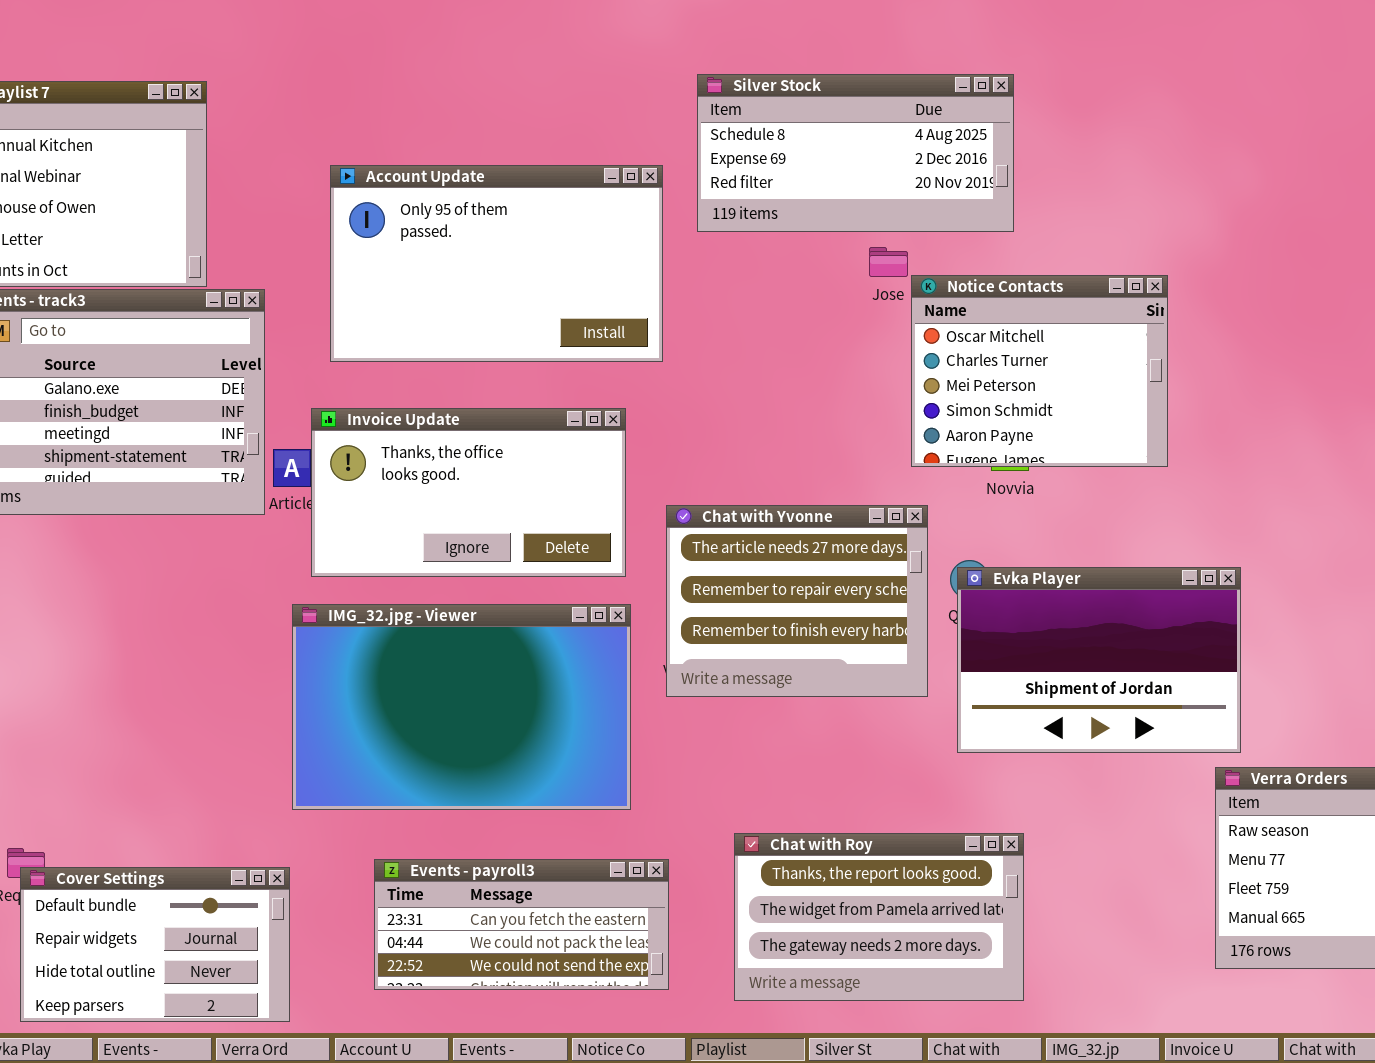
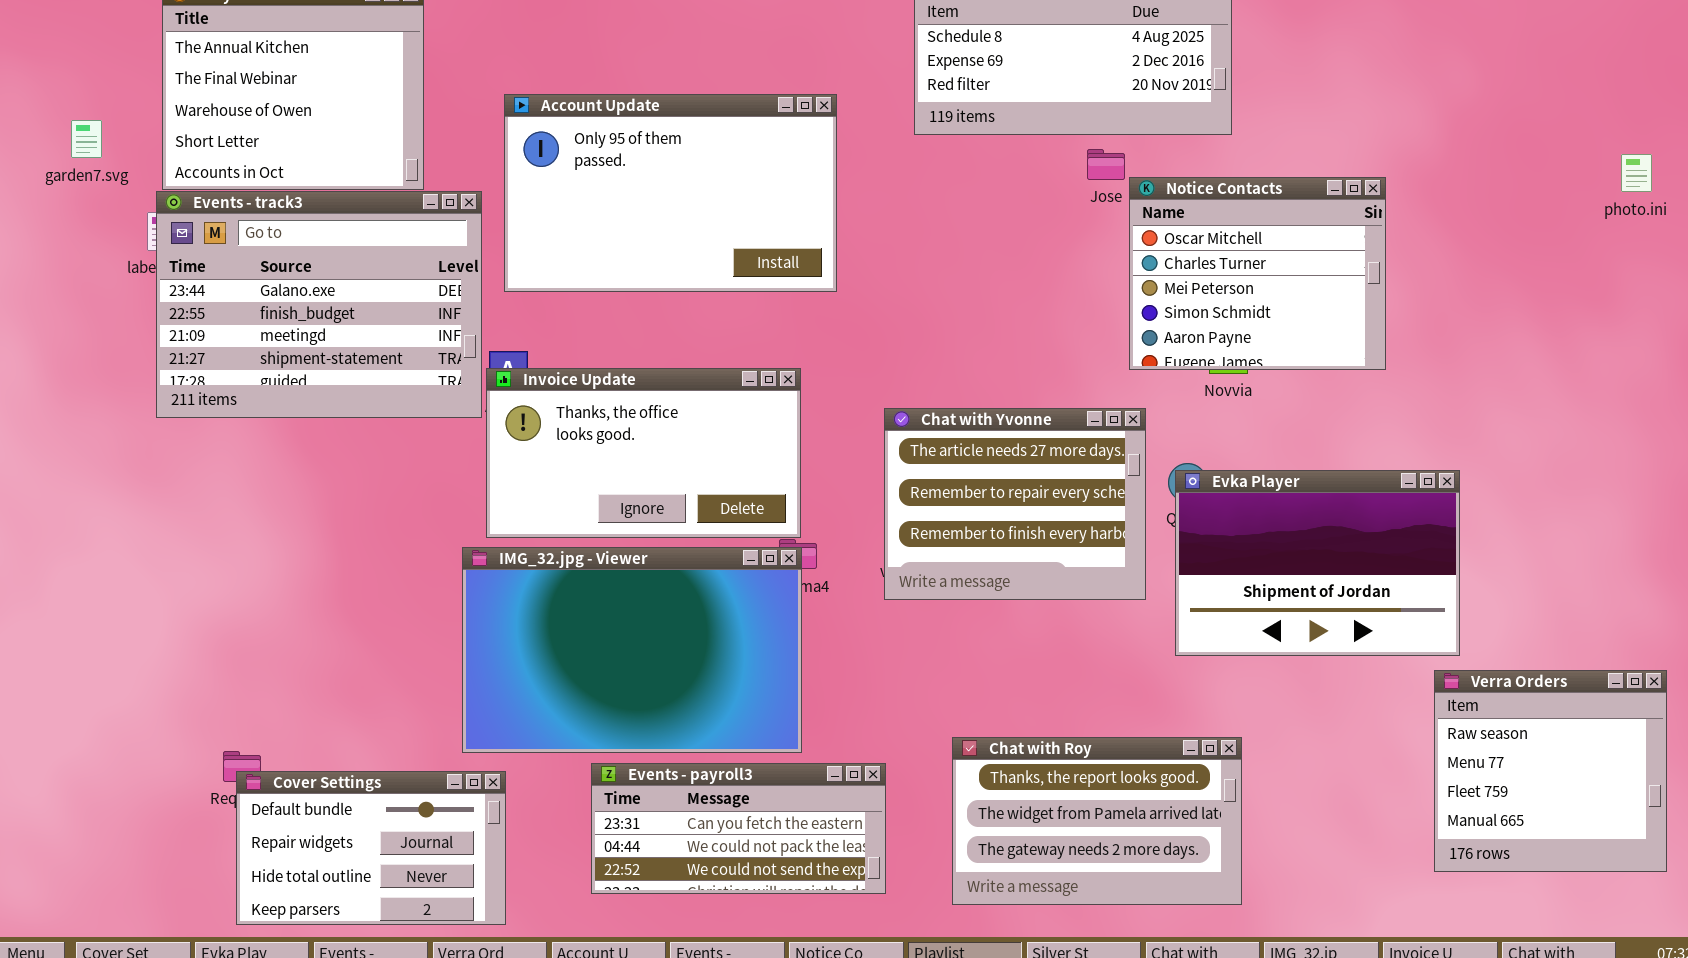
Account Update: [330,165,663,362] -> [504,94,837,292], moved
Invoice Update: [311,408,626,577] -> [486,368,801,538], moved
IMG_32.jpg - Viewer: [292,604,631,810] -> [462,547,802,753], moved

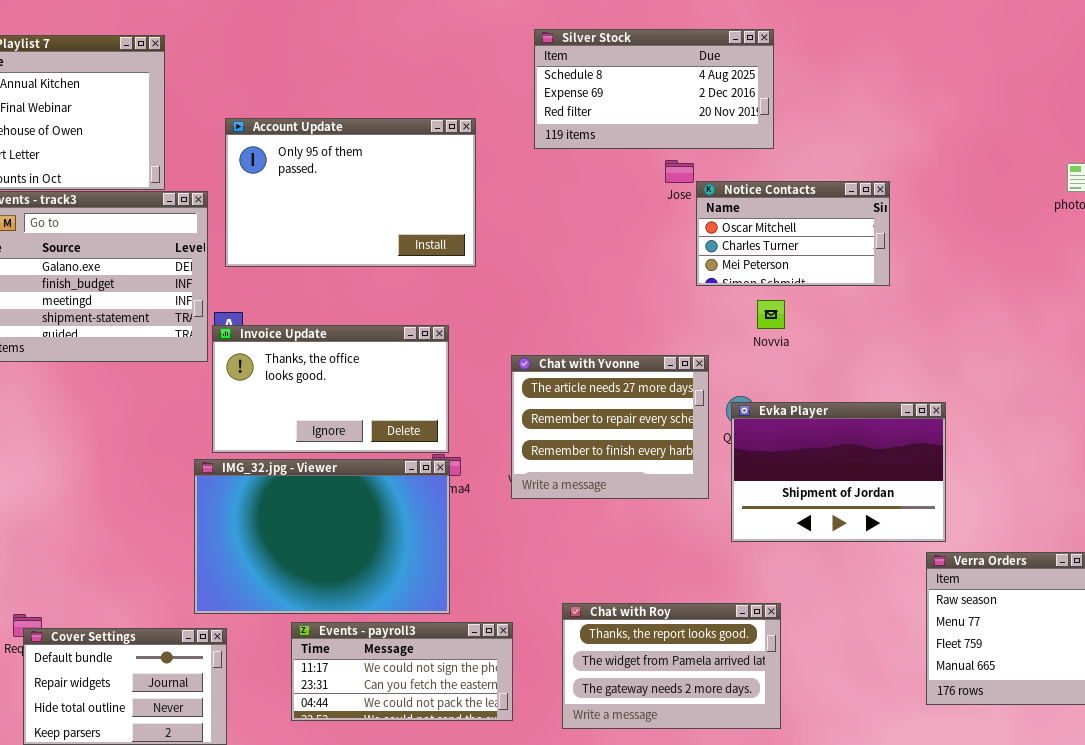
Notice Contacts: [1129,177,1386,370] -> [696,181,890,286], resized
Events - payroll3: [591,763,886,894] -> [291,622,513,721], scrolled up 1 row

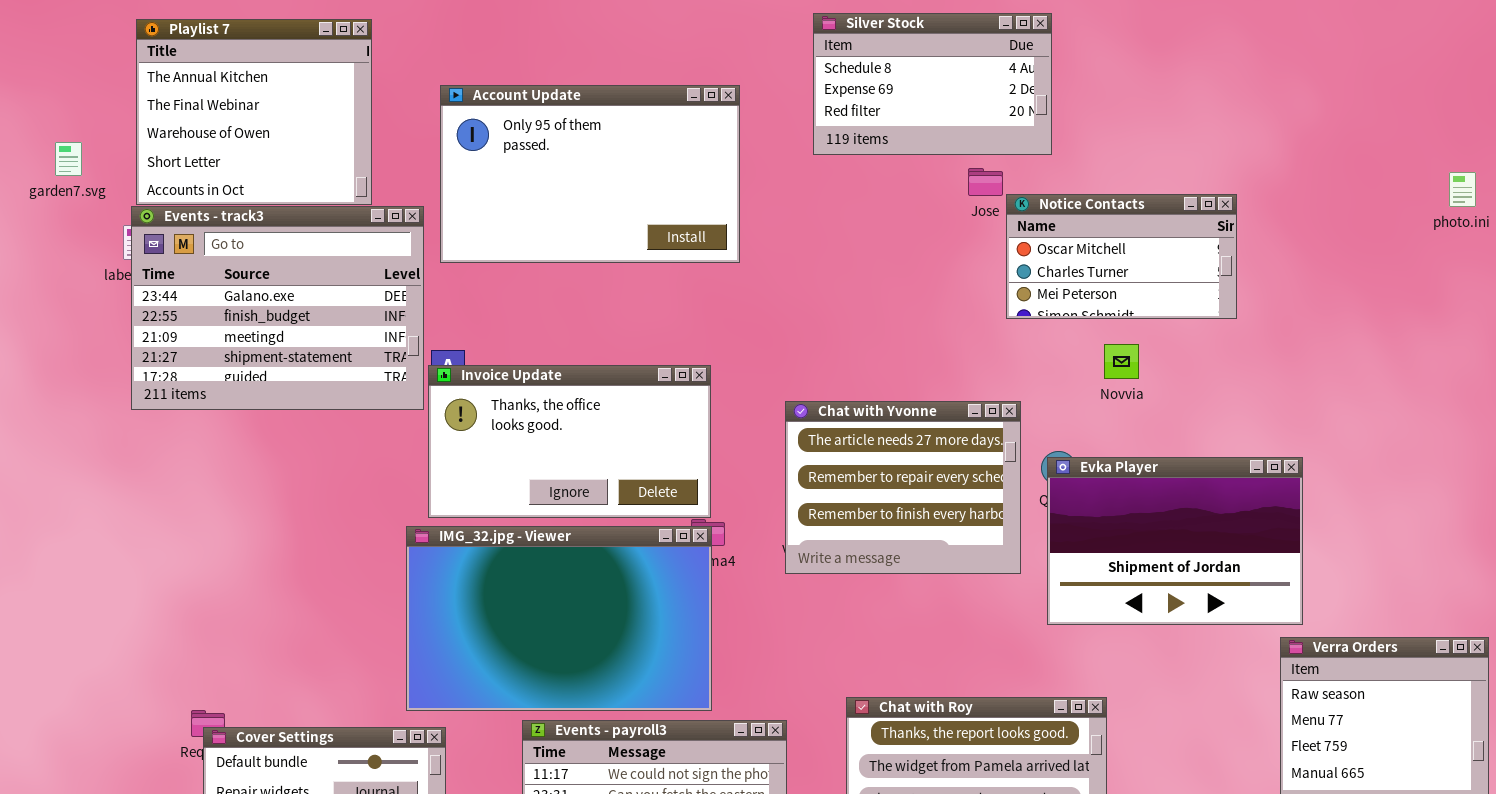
Silver Stock: [534,29,774,149] -> [813,13,1052,155], resized
Account Update: [225,118,476,267] -> [440,85,740,263], moved
Novvia: [757,300,785,329] -> [1104,344,1139,379], moved

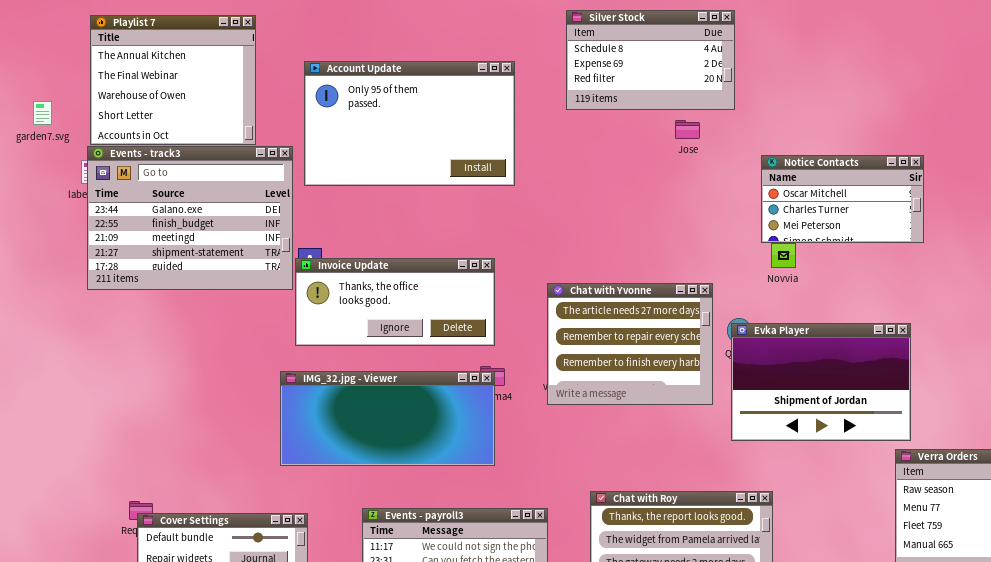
Notice Contacts: [1006,194,1237,319] -> [761,155,924,243], moved
Invoice Update: [428,365,711,518] -> [295,258,495,346], resized
IMG_32.jpg - Viewer: [406,526,712,711] -> [280,371,495,466], resized

